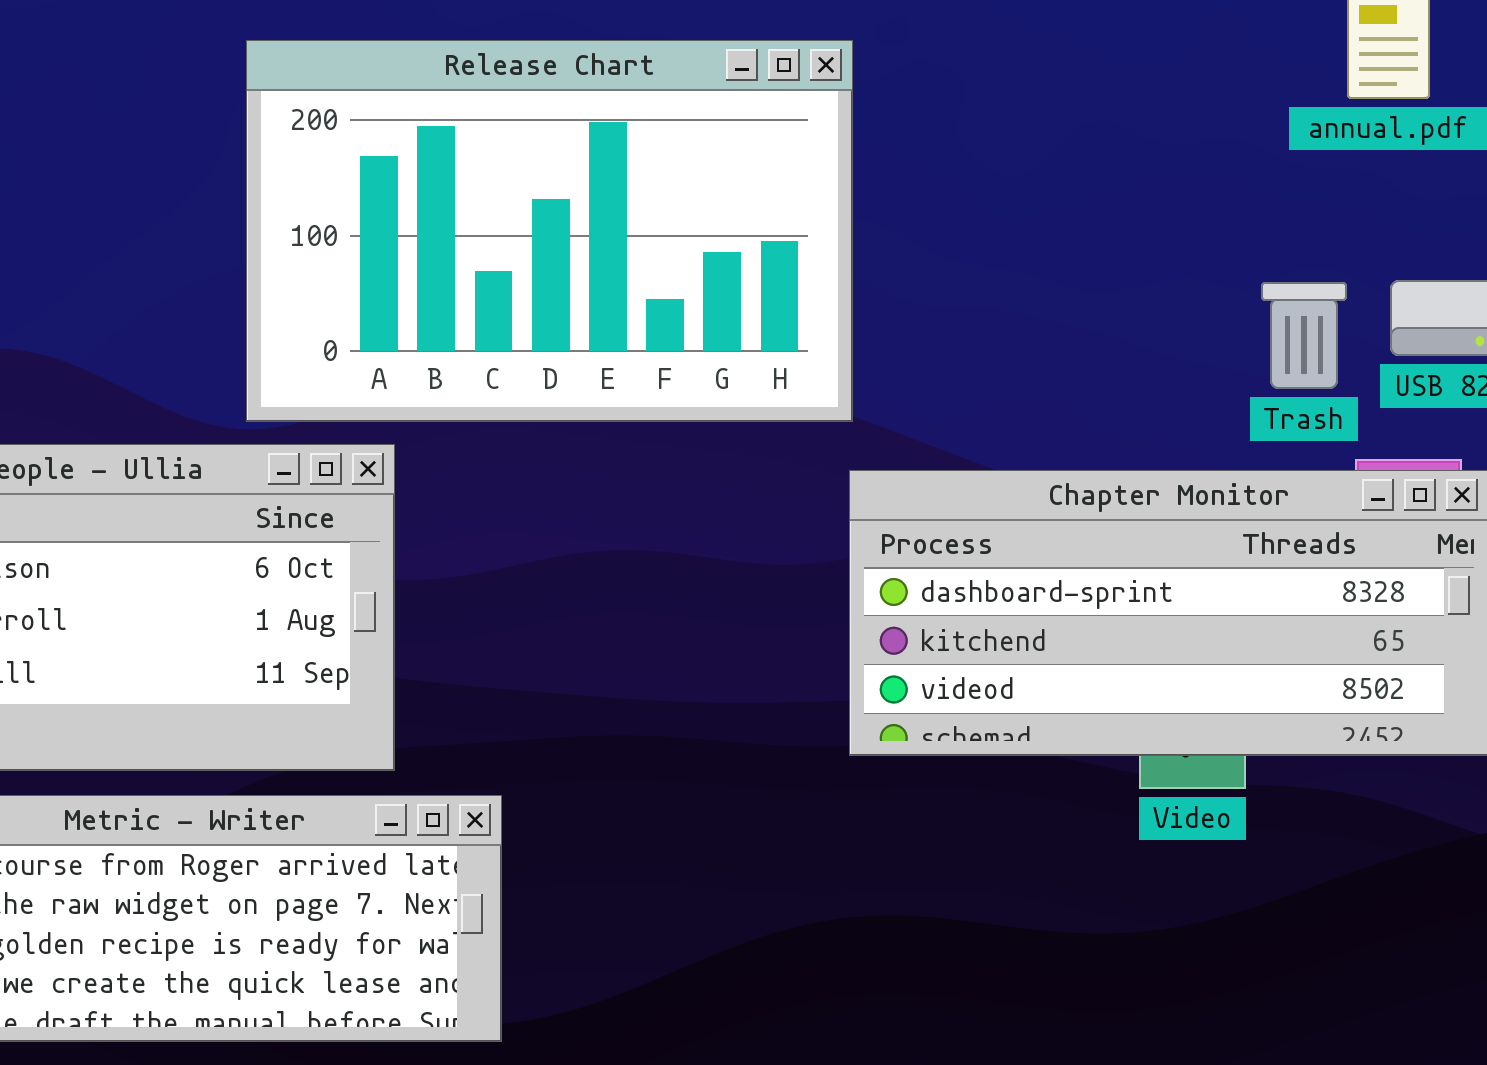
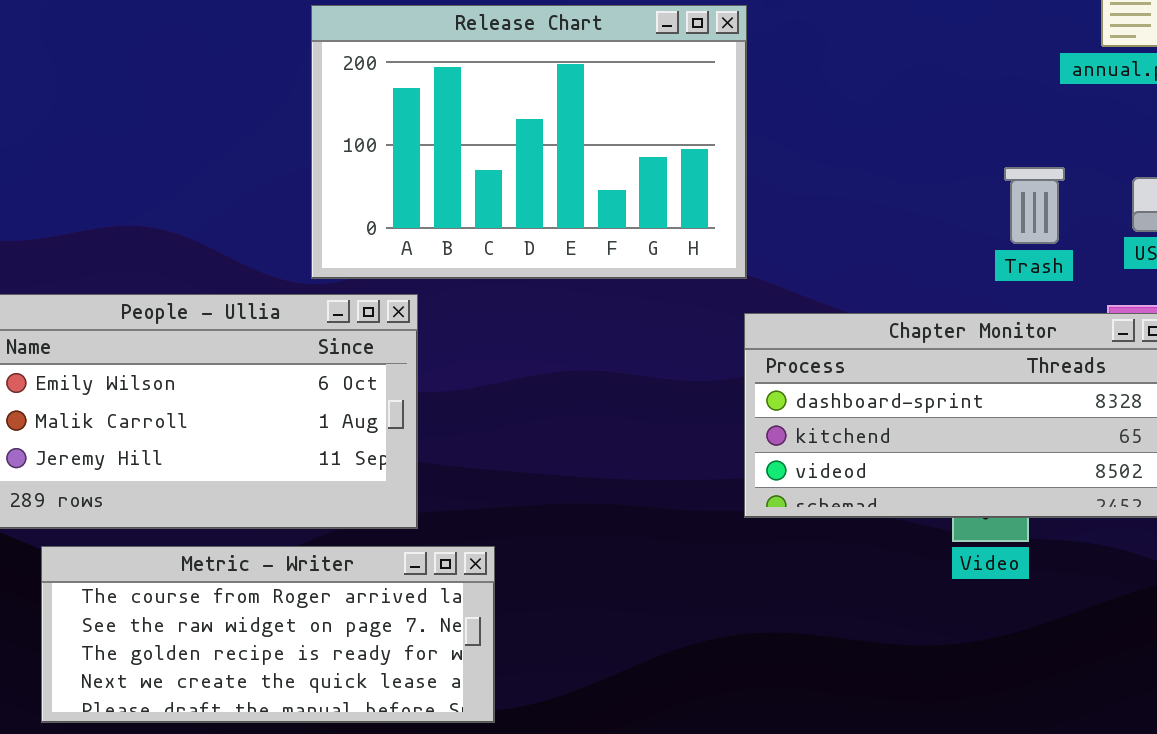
Trash: [1261,282,1347,389] -> [1004,167,1065,244], moved

